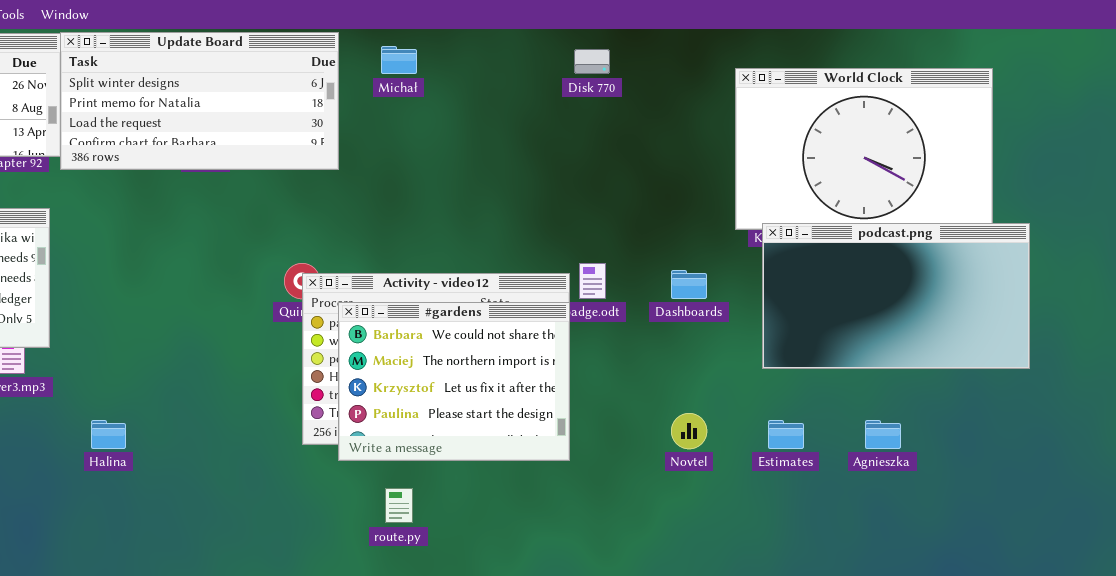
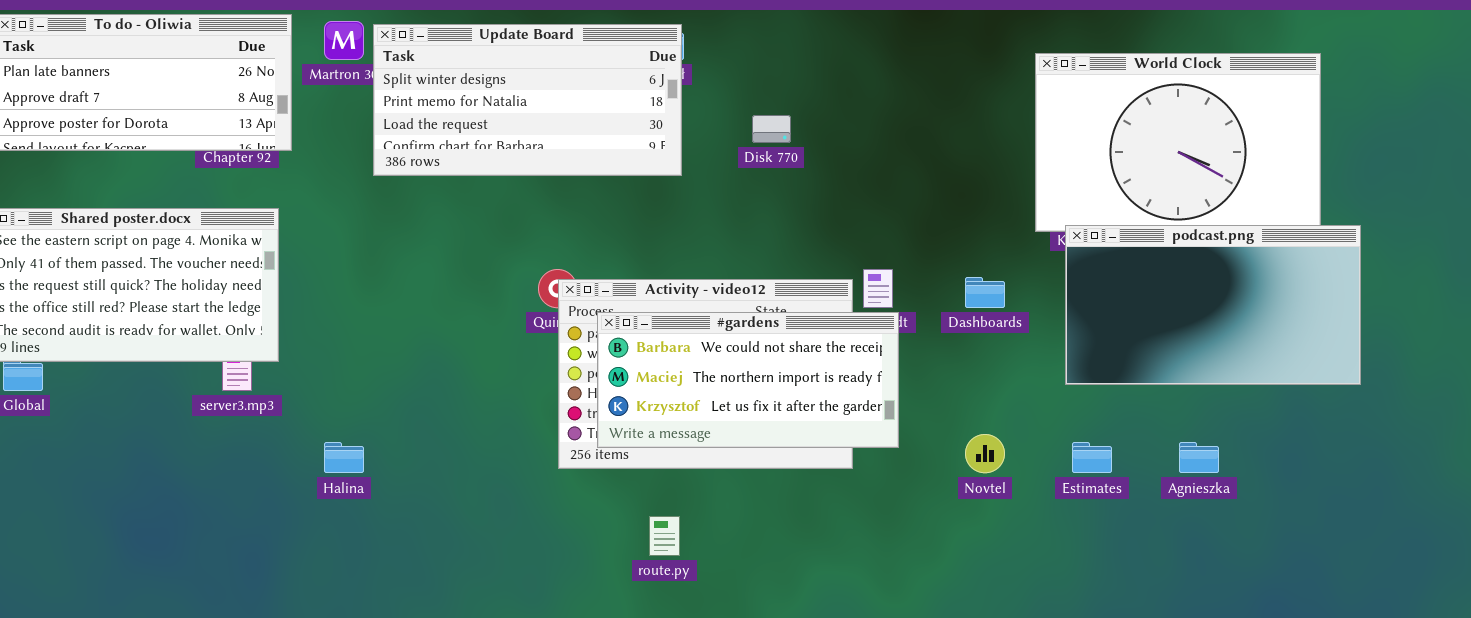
Update Board: [60,32,339,170] -> [373,24,682,176], moved
Disk 770: [574,49,610,74] -> [752,115,791,143], moved
#gardens: [338,302,570,461] -> [597,312,899,448], resized

